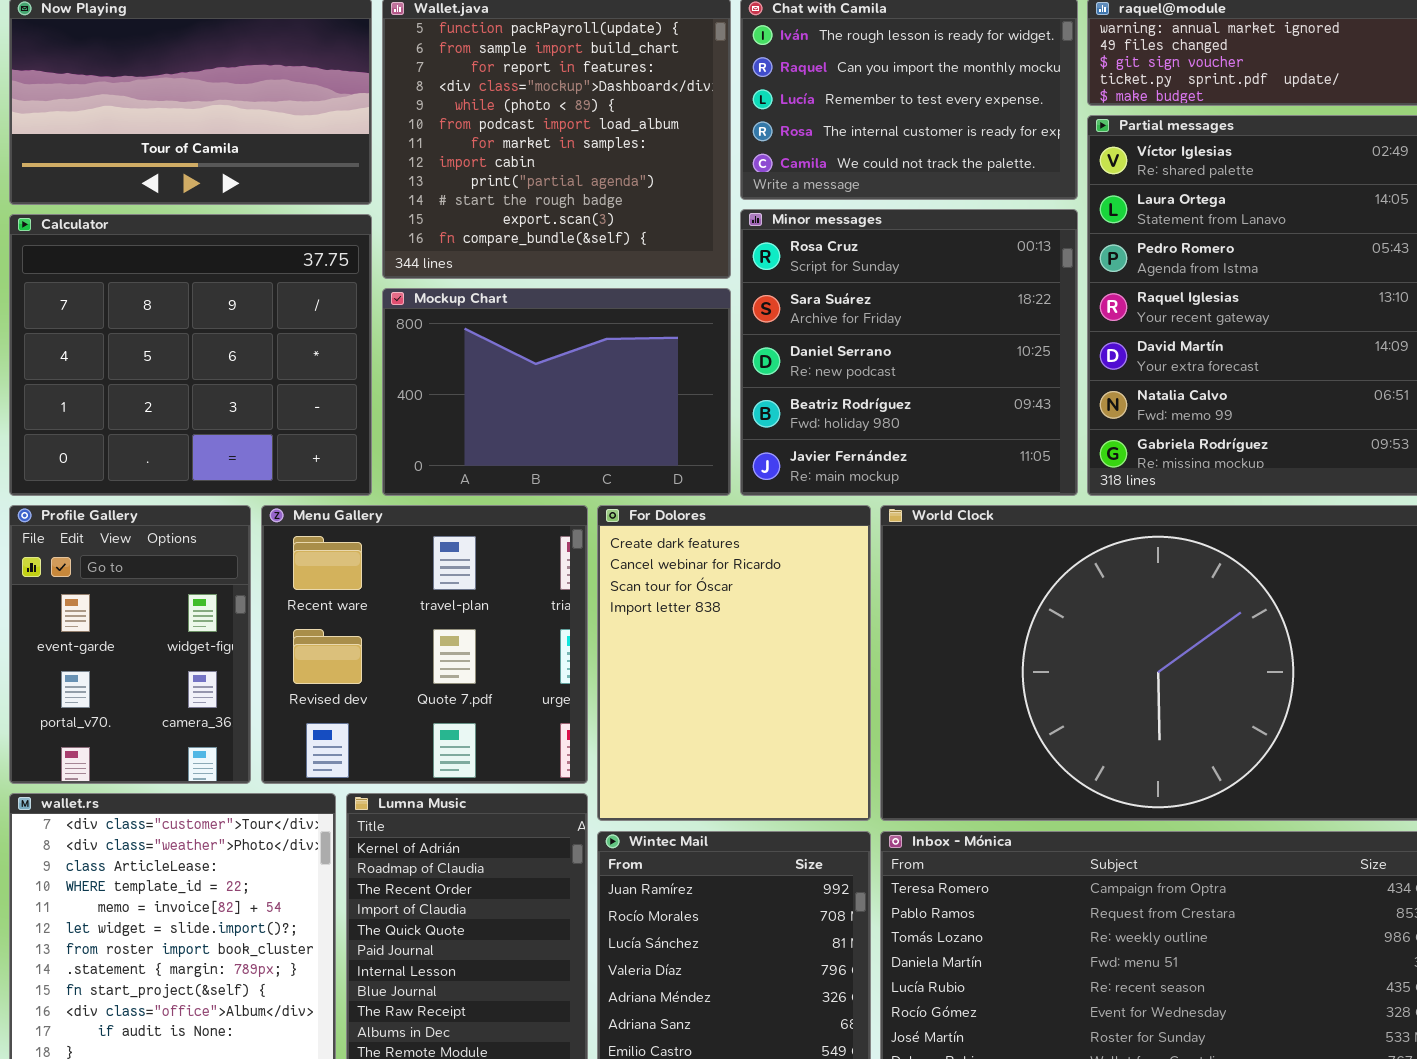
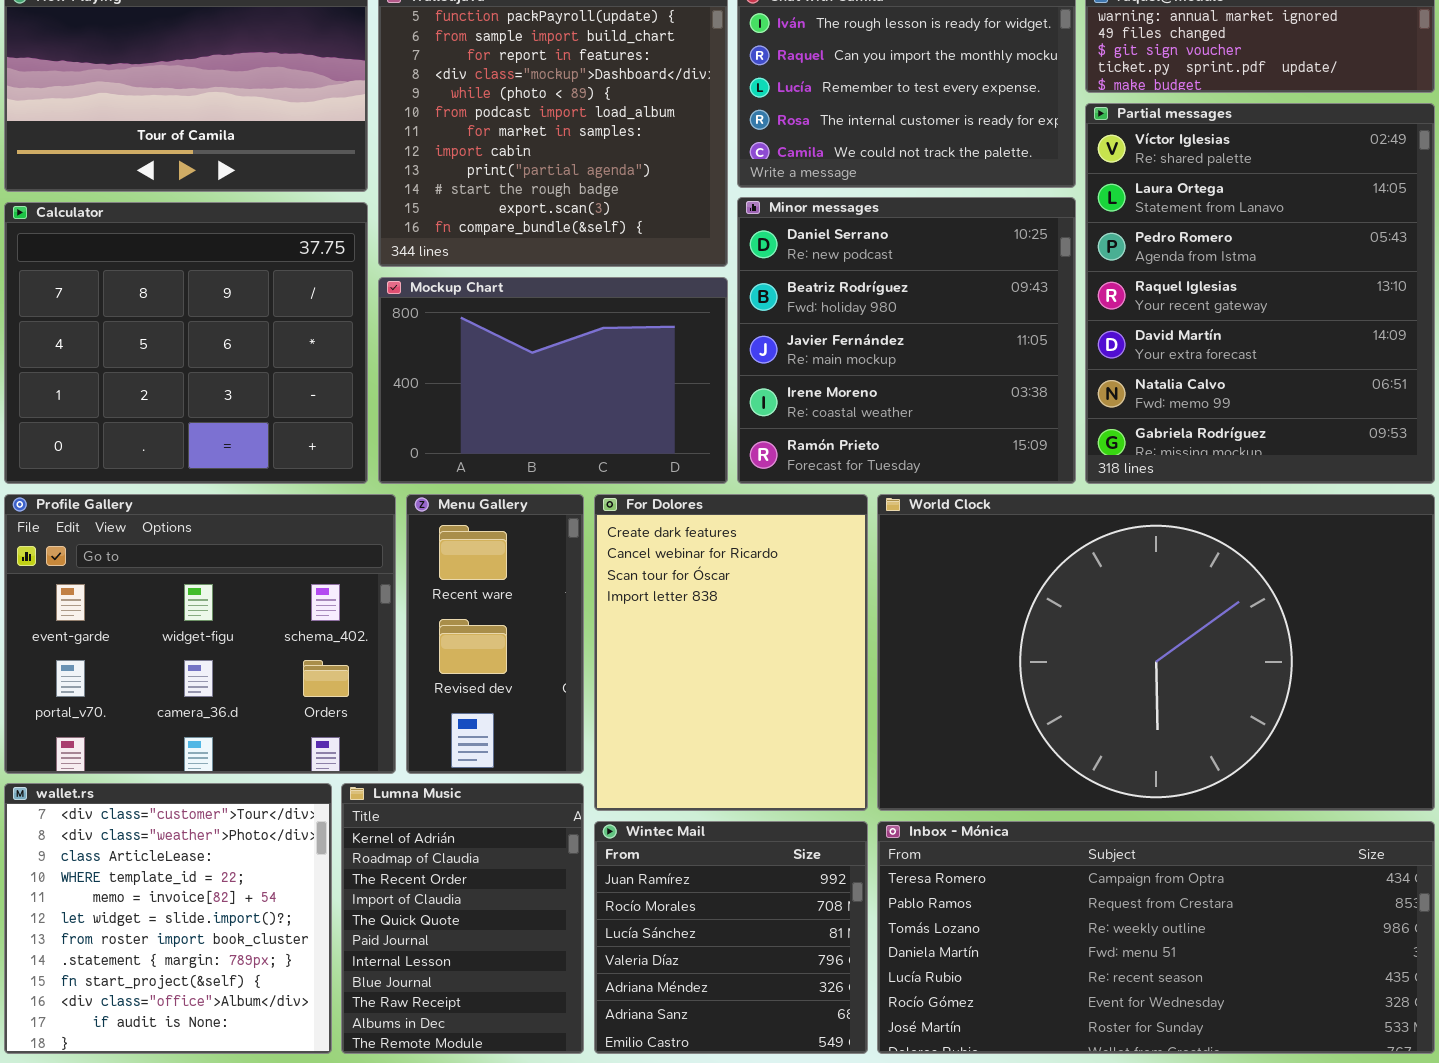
Minor messages: [740,209,1078,496] -> [737,197,1076,484], scrolled down 2 rows
Profile Gallery: [9,505,251,784] -> [4,494,396,774], resized
Menu Gallery: [261,505,588,784] -> [406,494,584,774], resized

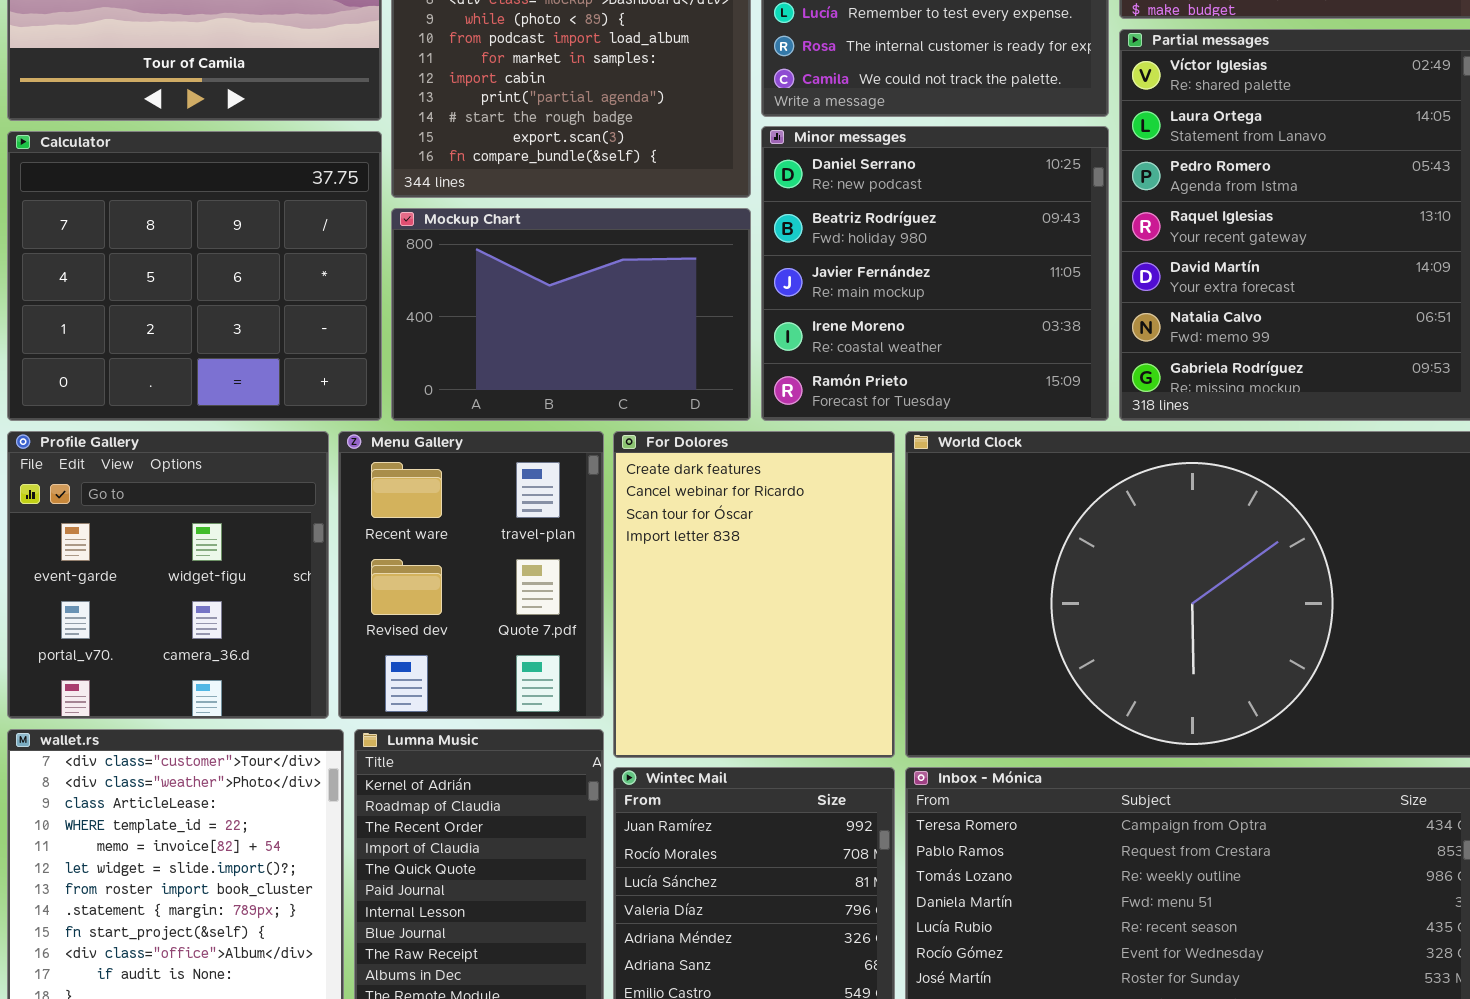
Profile Gallery: [4,494,396,774] -> [7,431,329,719], resized
Menu Gallery: [406,494,584,774] -> [338,431,604,719], resized

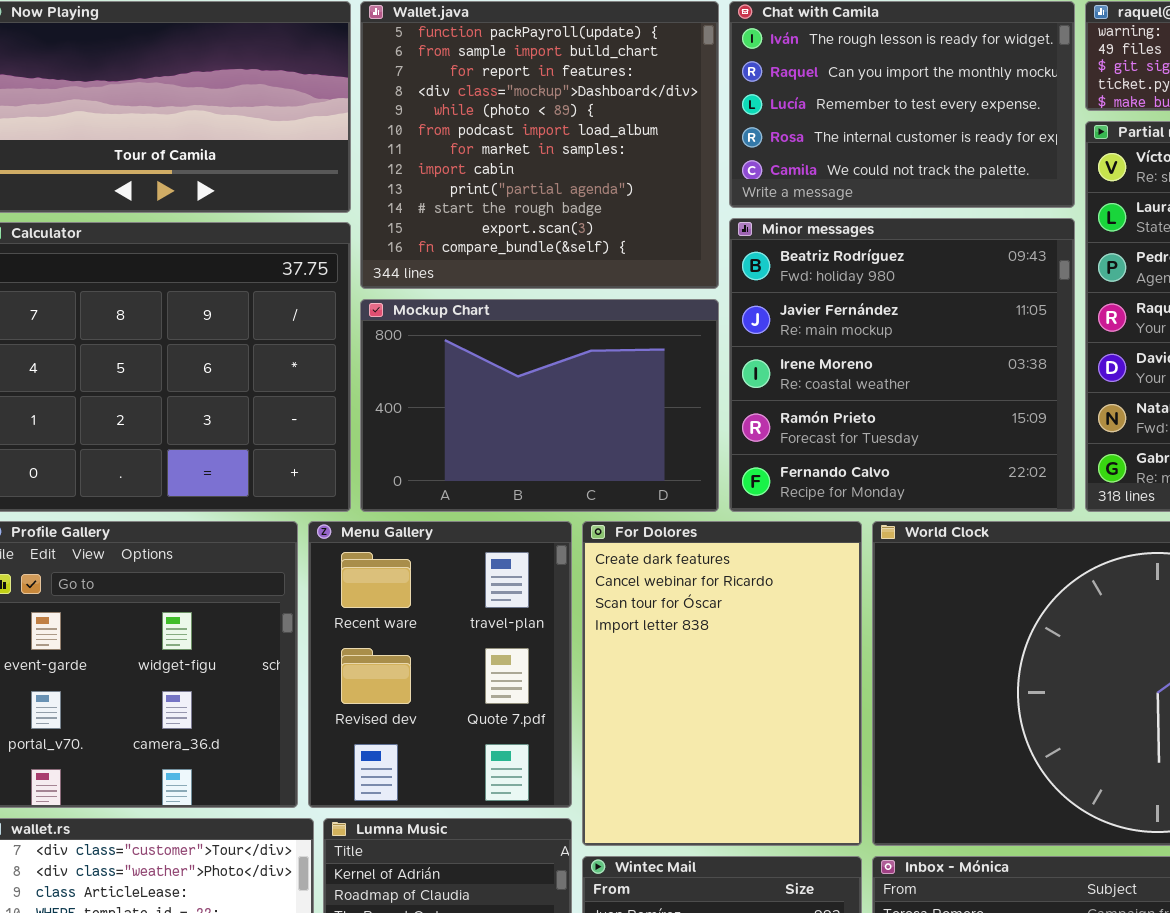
Minor messages: [761,126,1109,421] -> [729,218,1075,512], scrolled down 1 row

